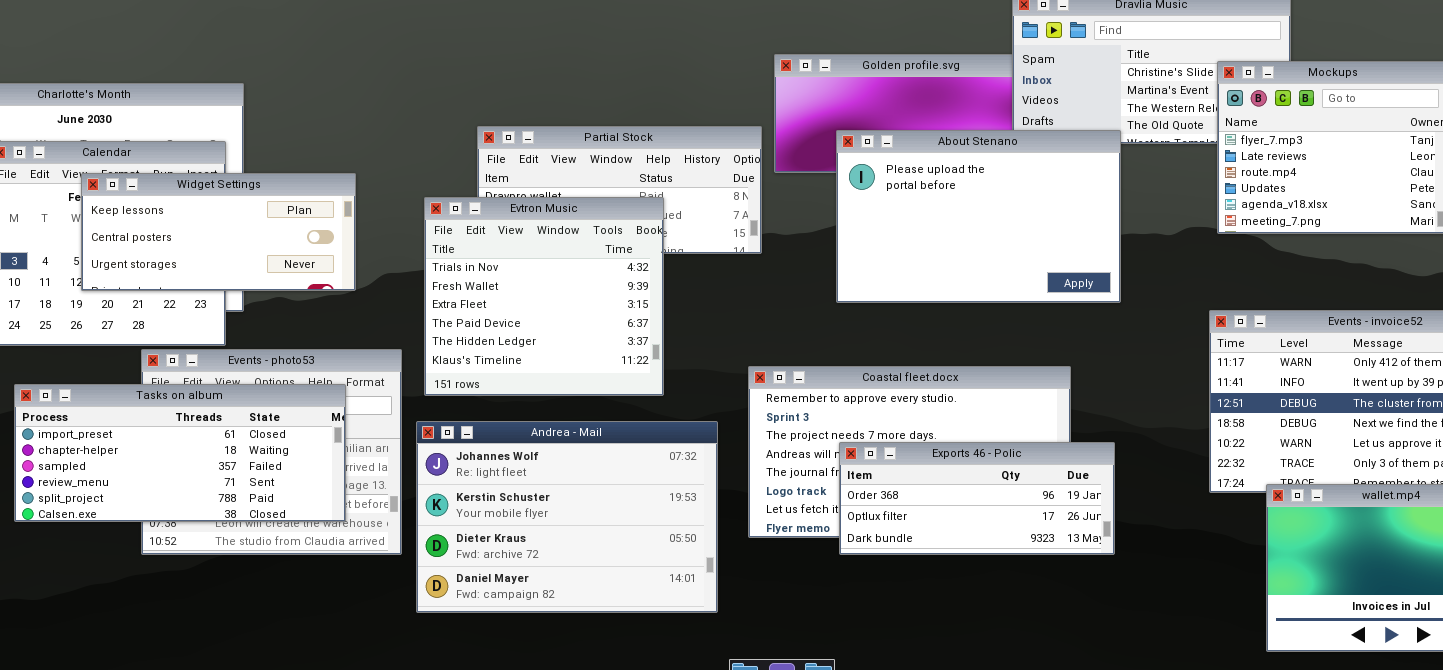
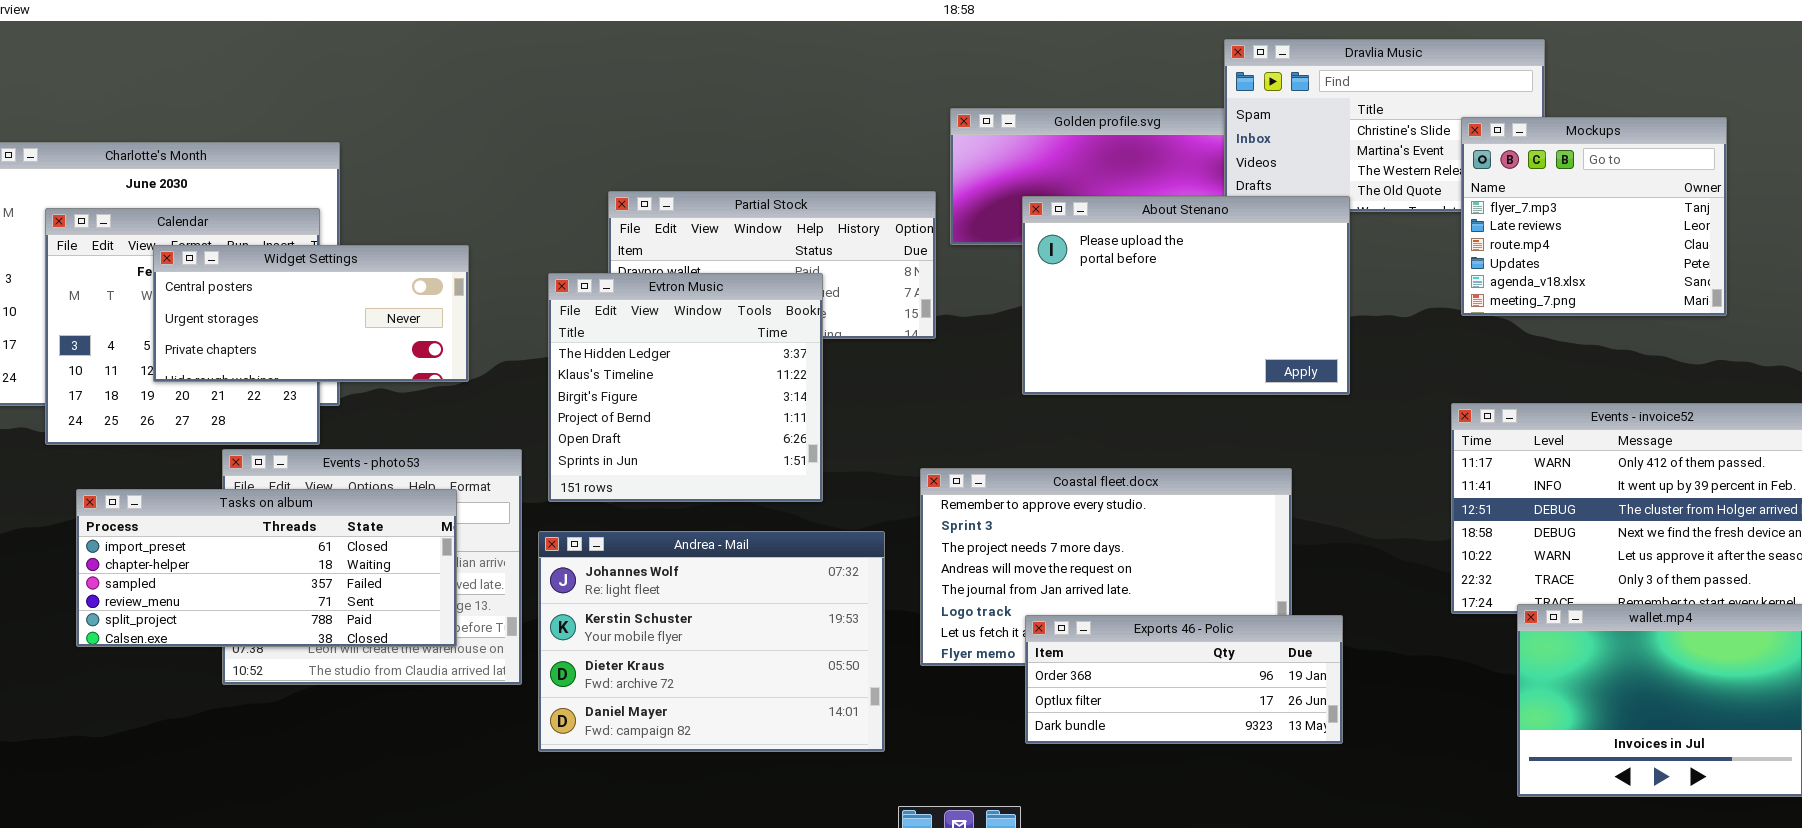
Widget Settings: [81,173,356,291] -> [153,245,469,382], scrolled down 1 row
Evtron Music: [424,197,664,396] -> [548,273,823,502], scrolled down 4 rows
Exports 46 - Polic: [839,442,1115,555] -> [1025,615,1343,744], moved

